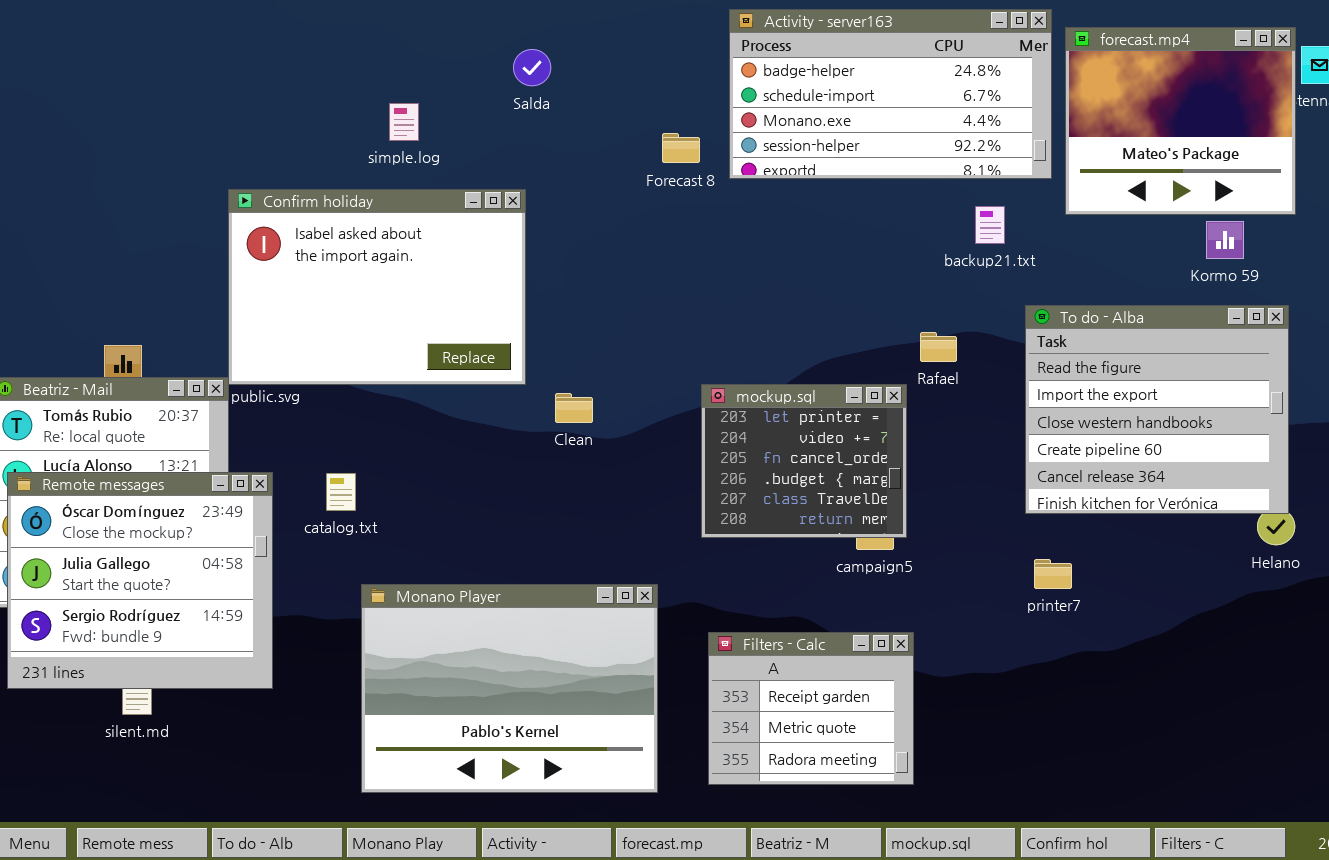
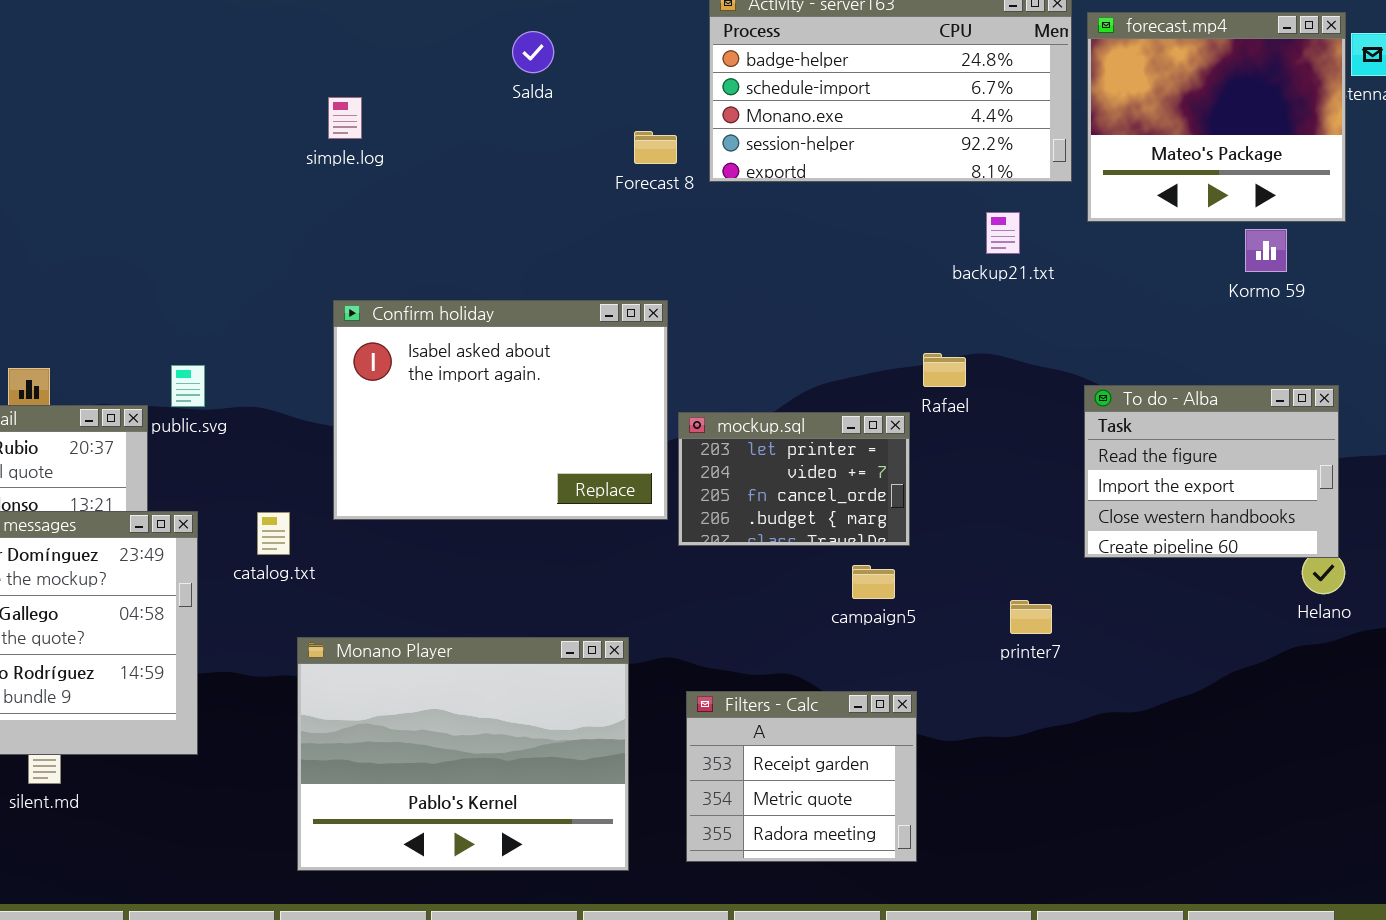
Salda: [513,49,551,86] -> [512,31,554,73], moved
Confirm holiday: [228,189,526,385] -> [333,300,668,520], moved
To do - Alba: [1025,305,1289,514] -> [1084,385,1339,558], resized
mockup.sql: [701,384,907,538] -> [678,412,910,546], resized
printer7: [1034,559,1072,589] -> [1010,600,1052,634], moved

